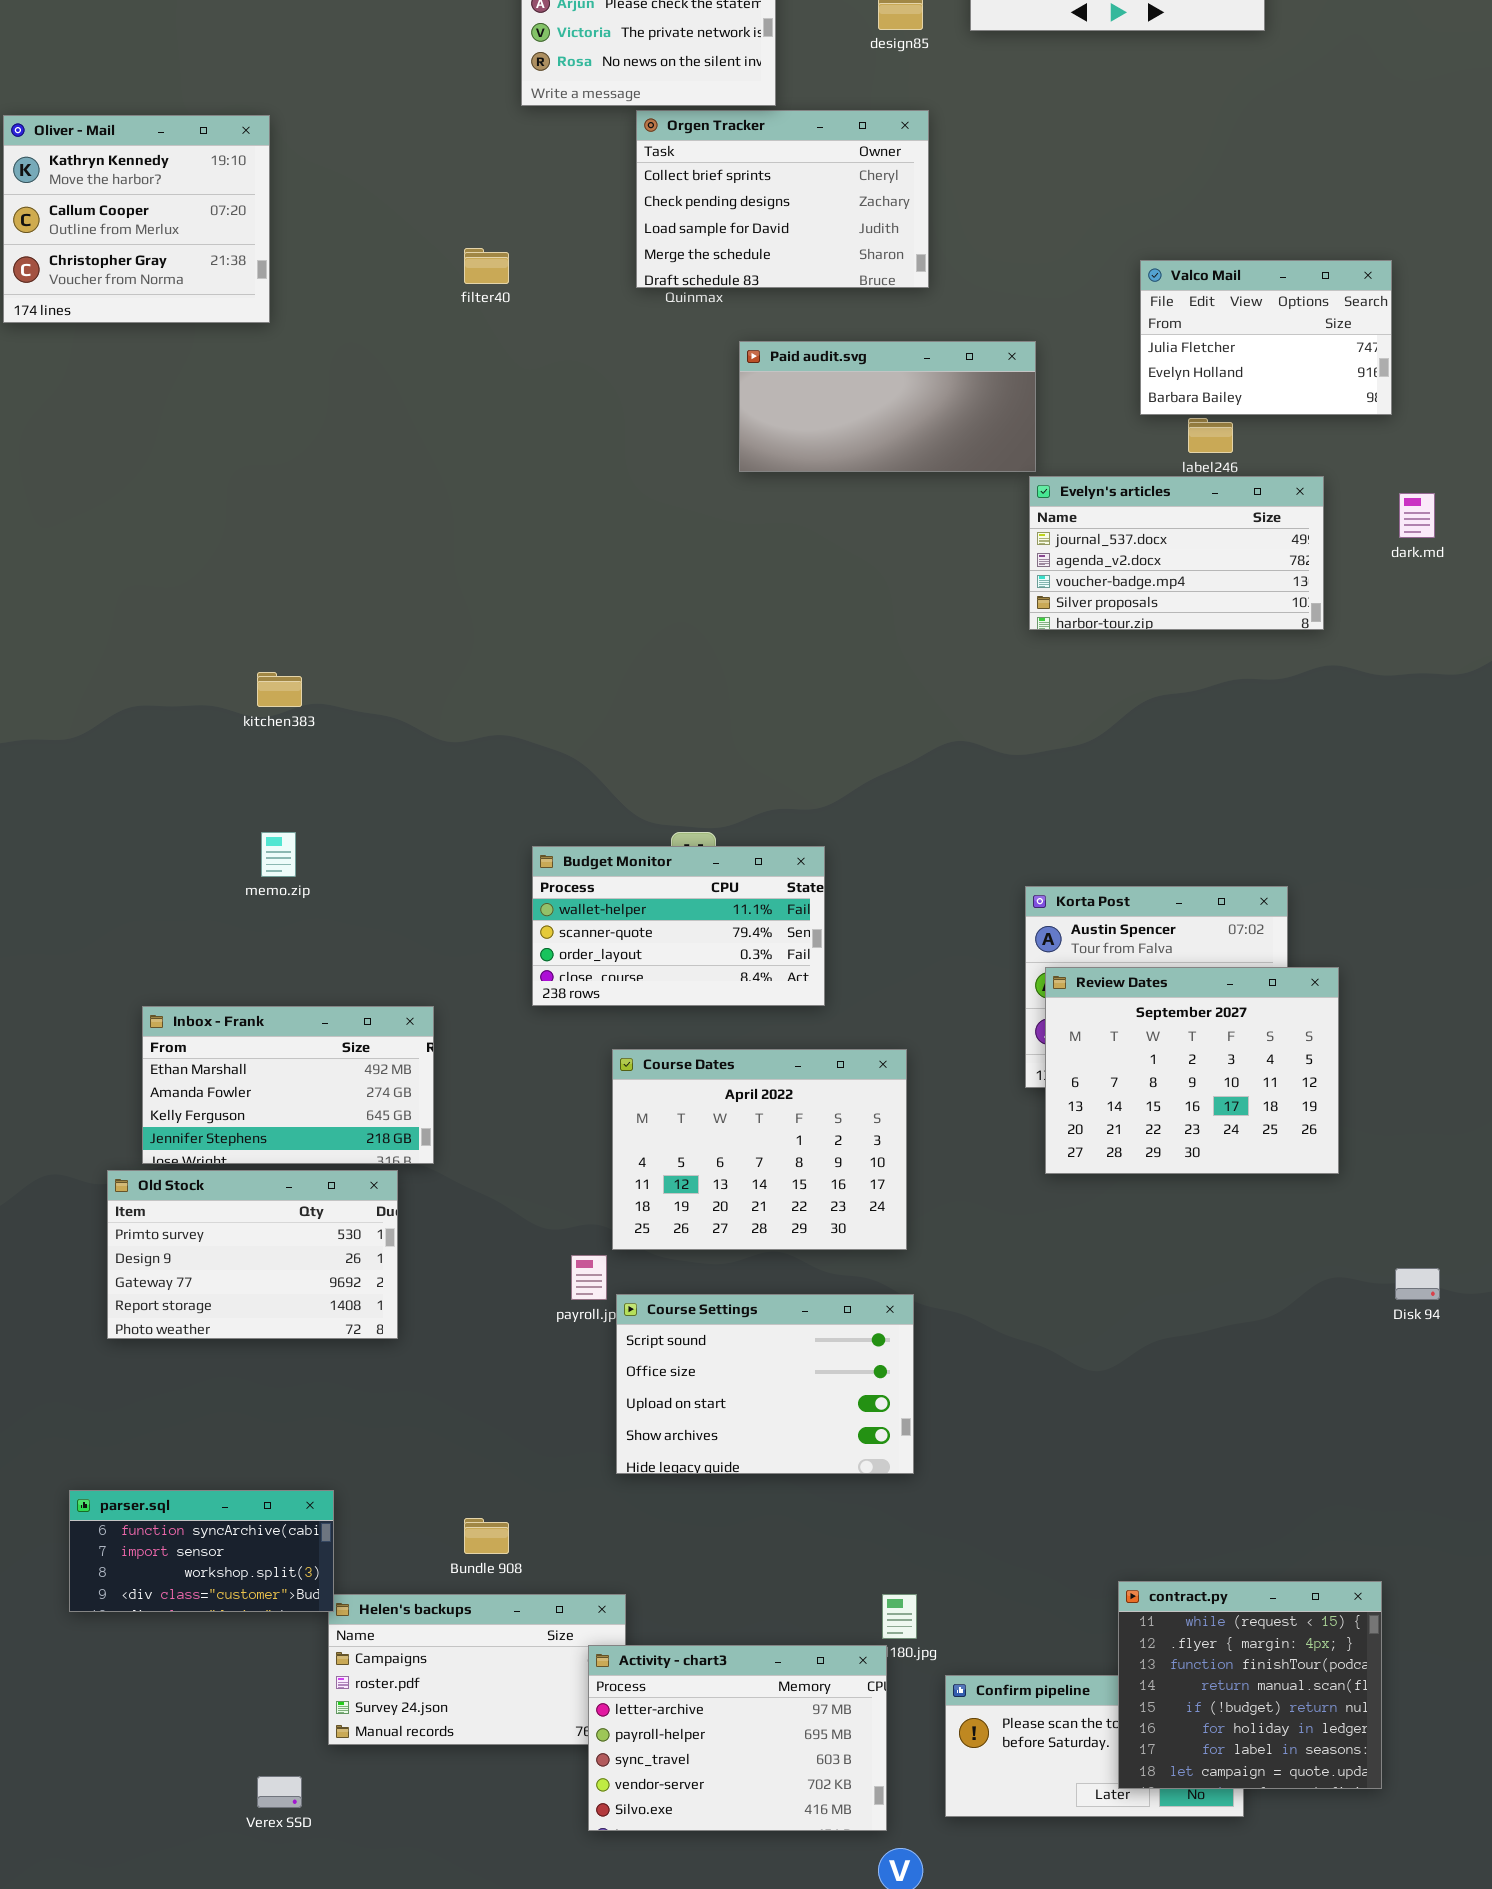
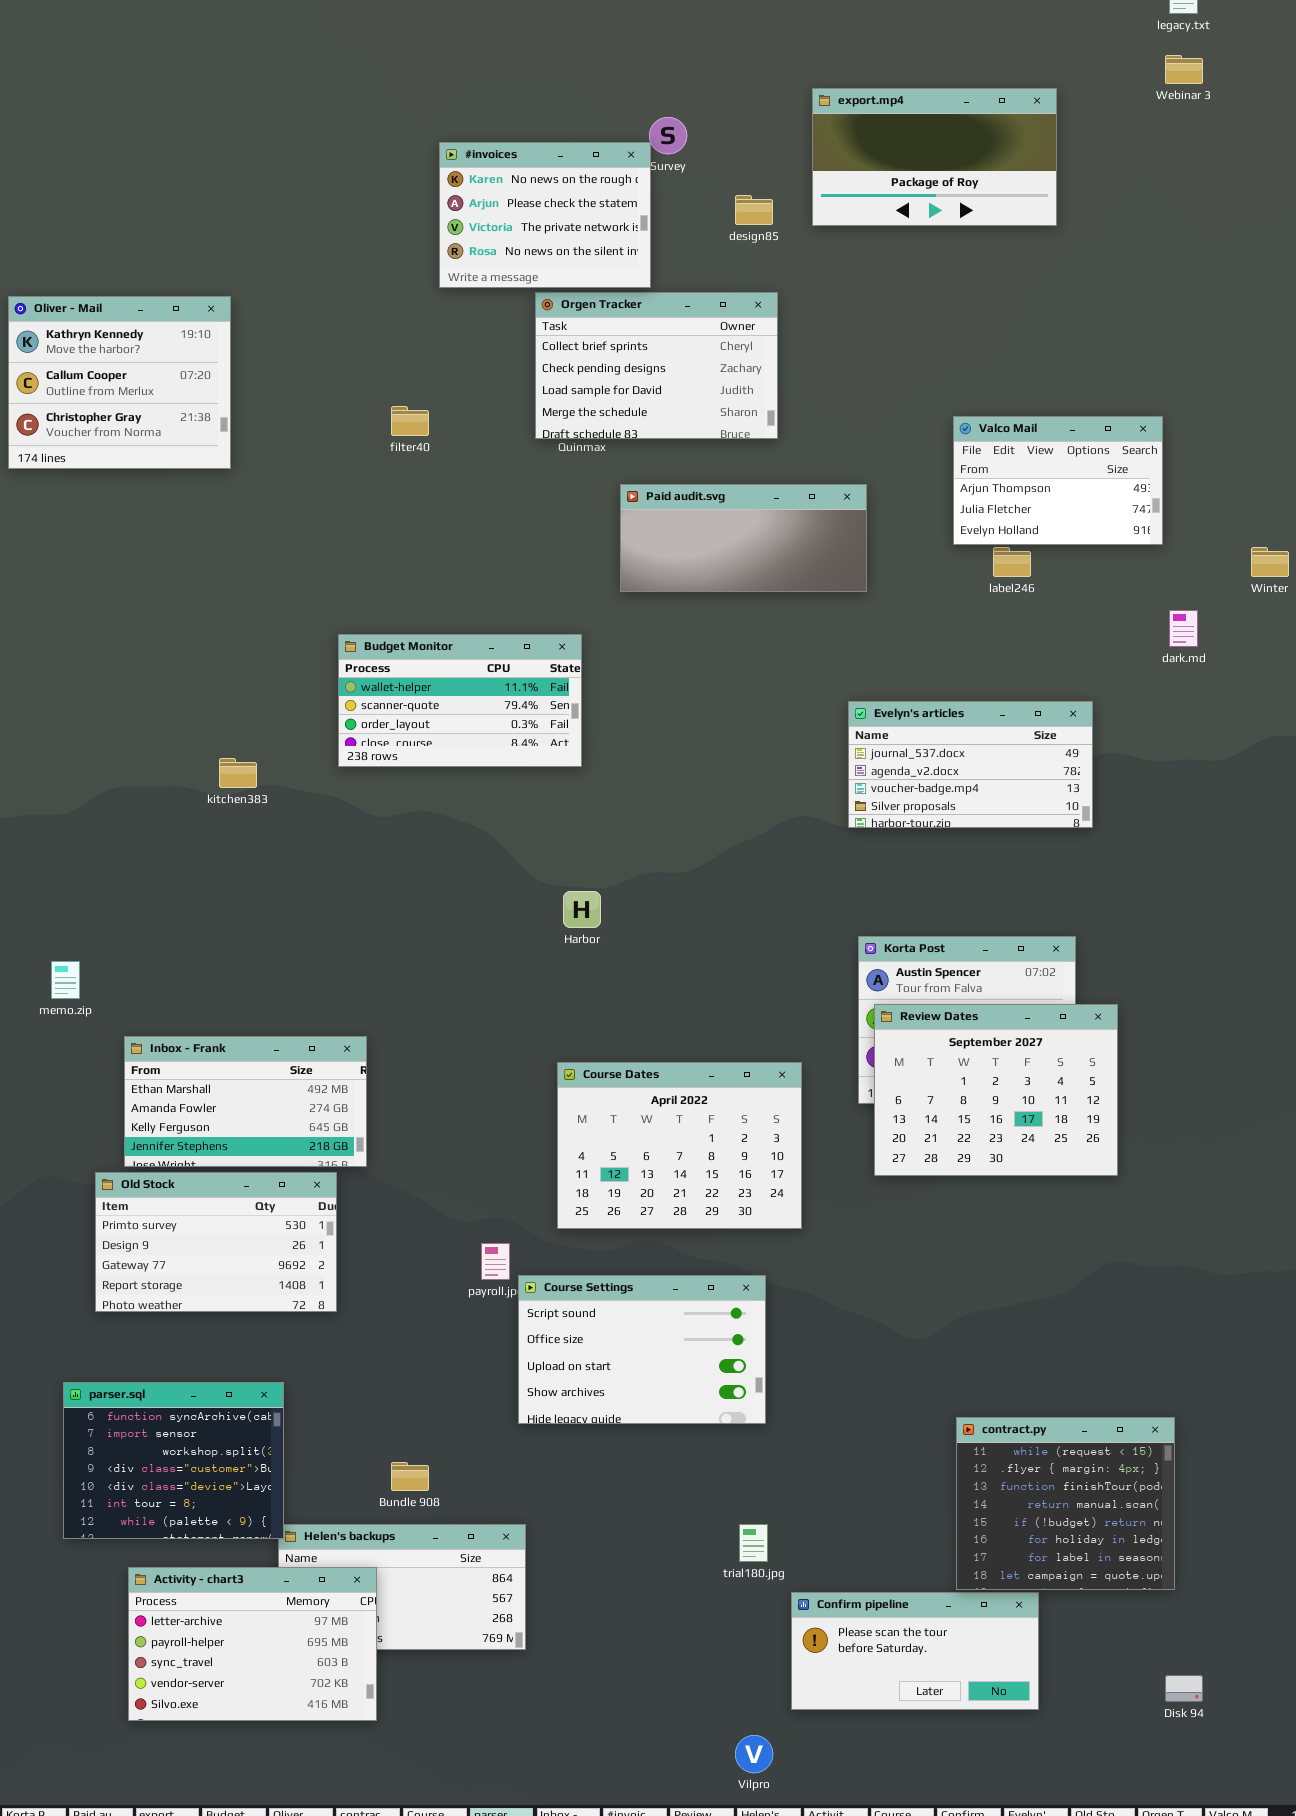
Valco Mail: [1140,260,1392,415] -> [953,416,1163,545], scrolled up 1 row
Evelyn's articles: [1029,476,1324,630] -> [848,701,1093,828], moved
memo.zip: [261,832,296,877] -> [51,961,80,999], moved
Budget Monitor: [532,846,825,1006] -> [338,634,582,767], moved
Course Dates: [612,1049,907,1250] -> [557,1062,802,1229], moved
Disk 94: [1395,1268,1440,1300] -> [1165,1675,1203,1702], moved
parser.sql: [69,1490,334,1612] -> [63,1382,284,1539], resized
contract.py: [1118,1581,1382,1789] -> [956,1417,1175,1590], moved
Activity - chart3: [588,1645,887,1831] -> [128,1567,377,1721], moved

